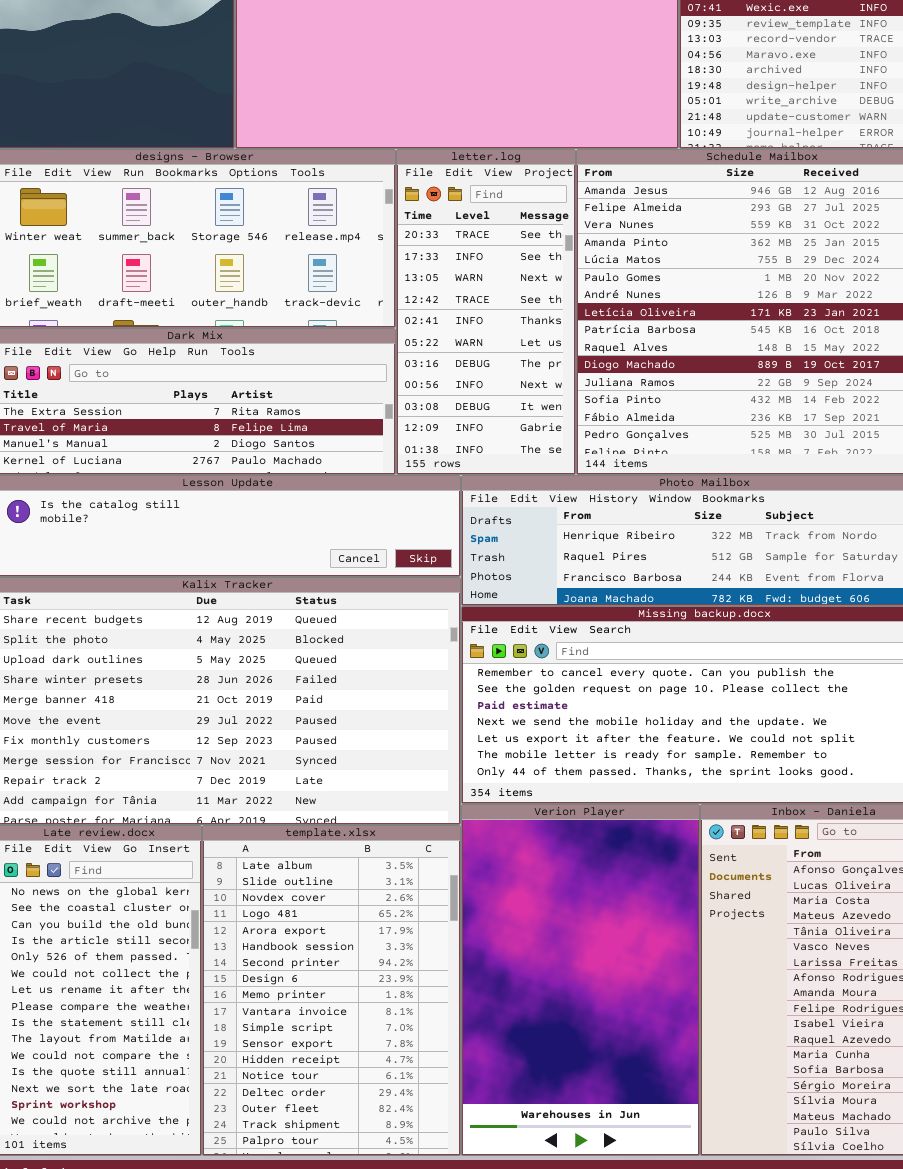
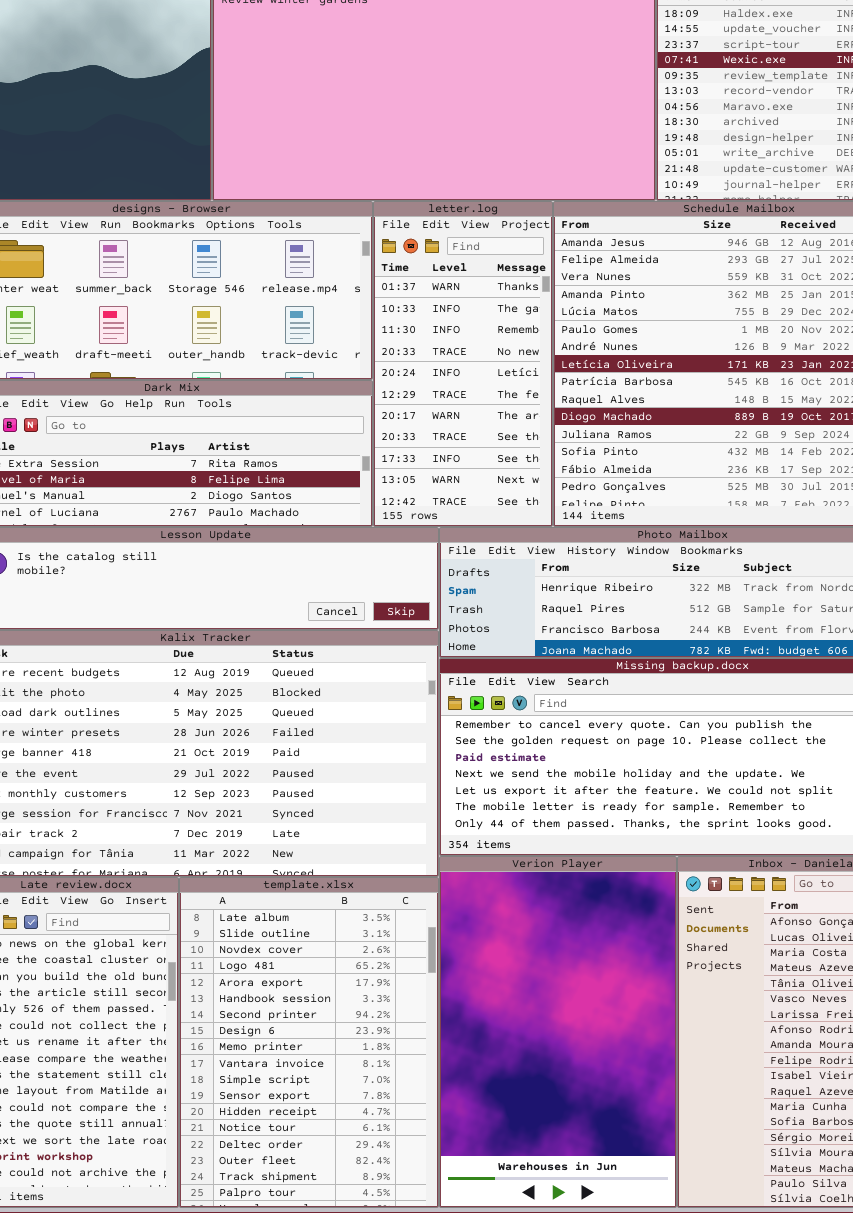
letter.log: [396,149,576,475] -> [373,201,553,527], scrolled up 7 rows

